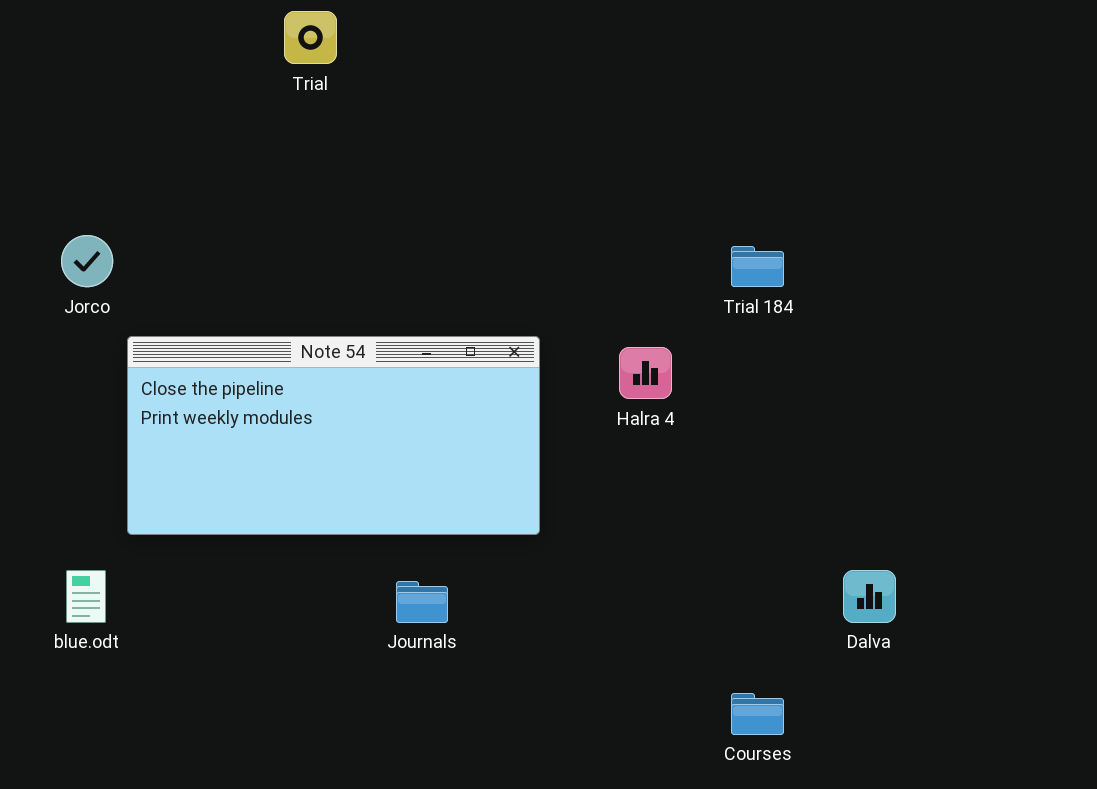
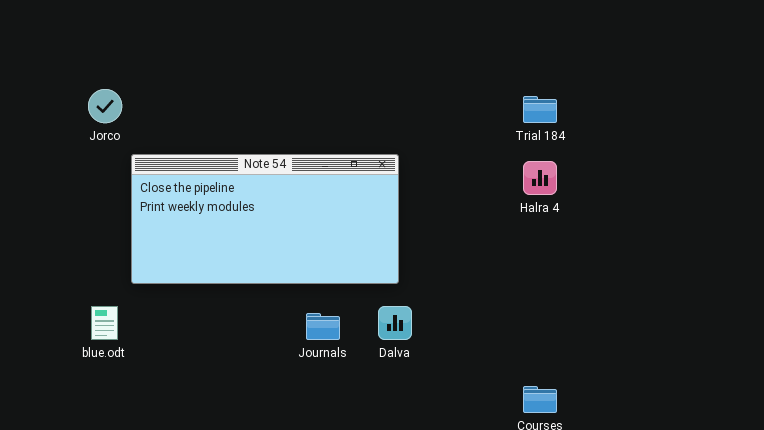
Halra 4: [619,347,672,399] -> [523,161,557,195], moved
Dalva: [843,570,896,623] -> [378,306,412,340], moved

